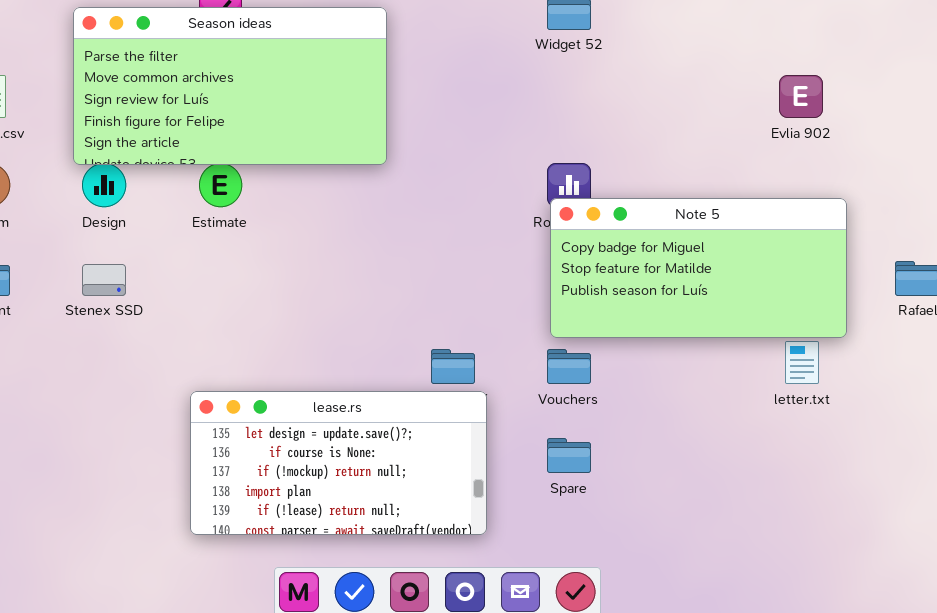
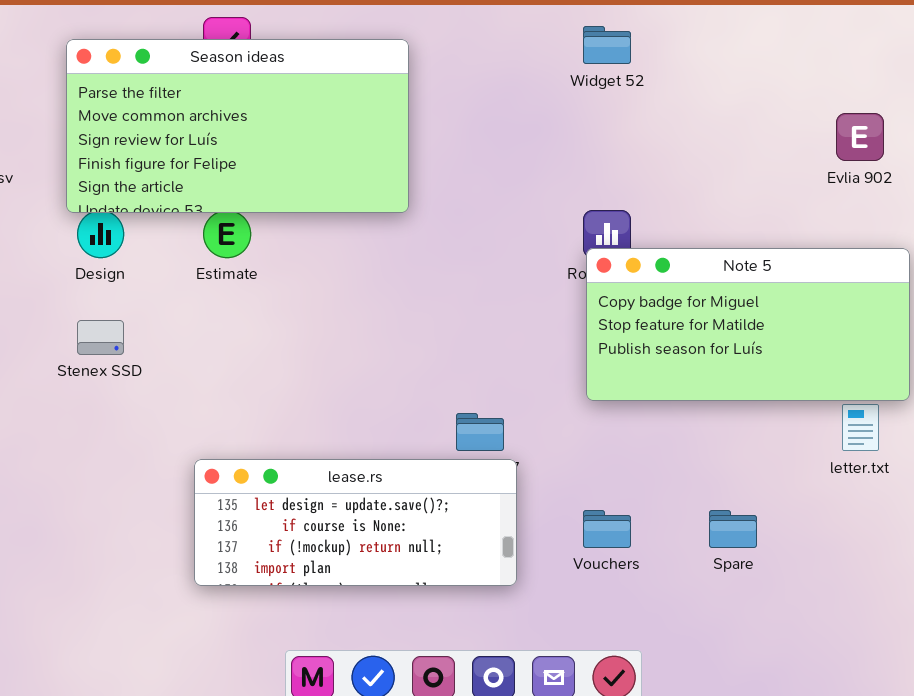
Vouchers: [547,349,591,384] -> [583,510,631,548], moved
lease.rs: [190,391,487,535] -> [194,459,517,586], resized
Spare: [547,438,591,473] -> [709,510,757,548], moved

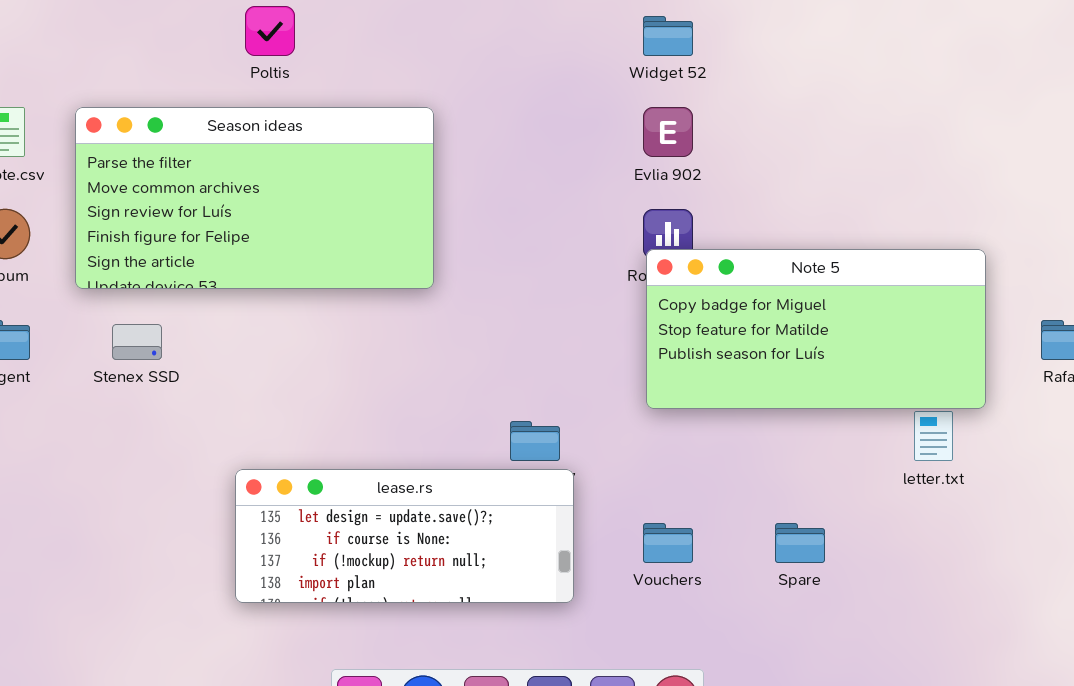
Season ideas: [66,39,409,213] -> [75,107,434,289], moved
Evlia 902: [836,113,884,161] -> [643,107,693,157], moved

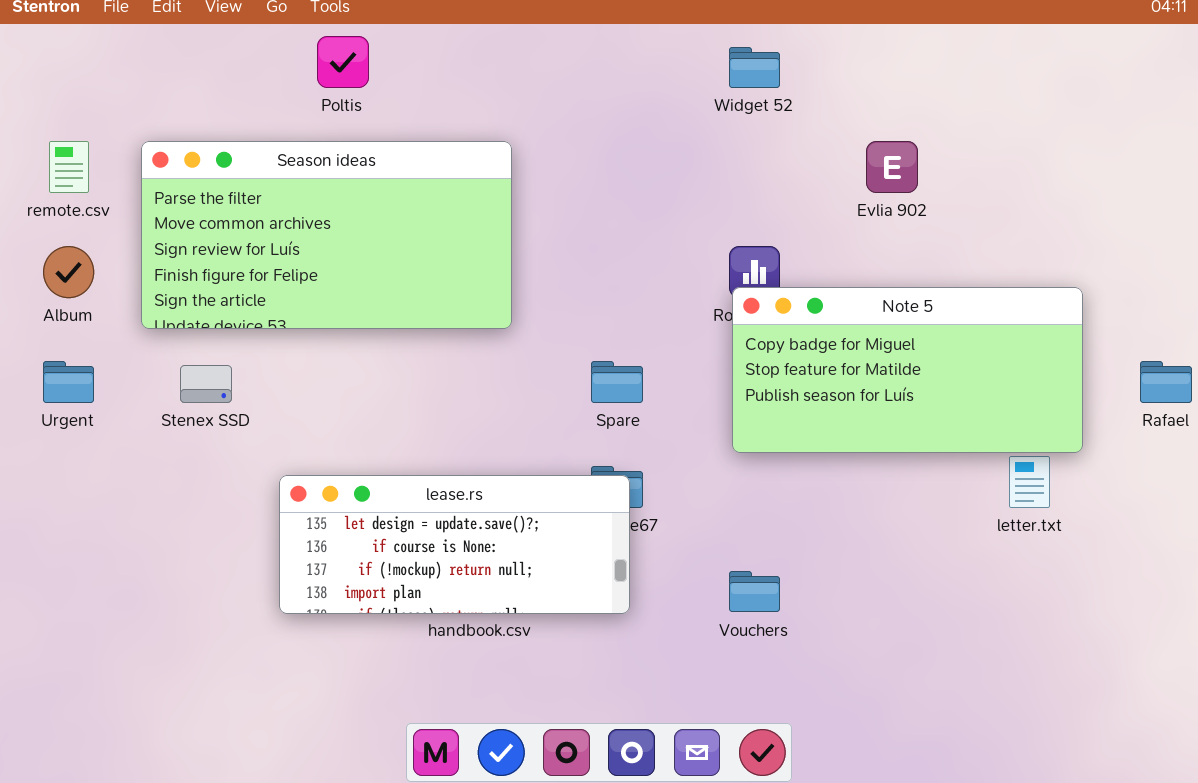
Evlia 902: [643,107,693,157] -> [866,141,918,193], moved
lease.rs: [235,469,574,603] -> [279,475,630,614], moved
Spare: [775,523,825,563] -> [591,361,643,403], moved

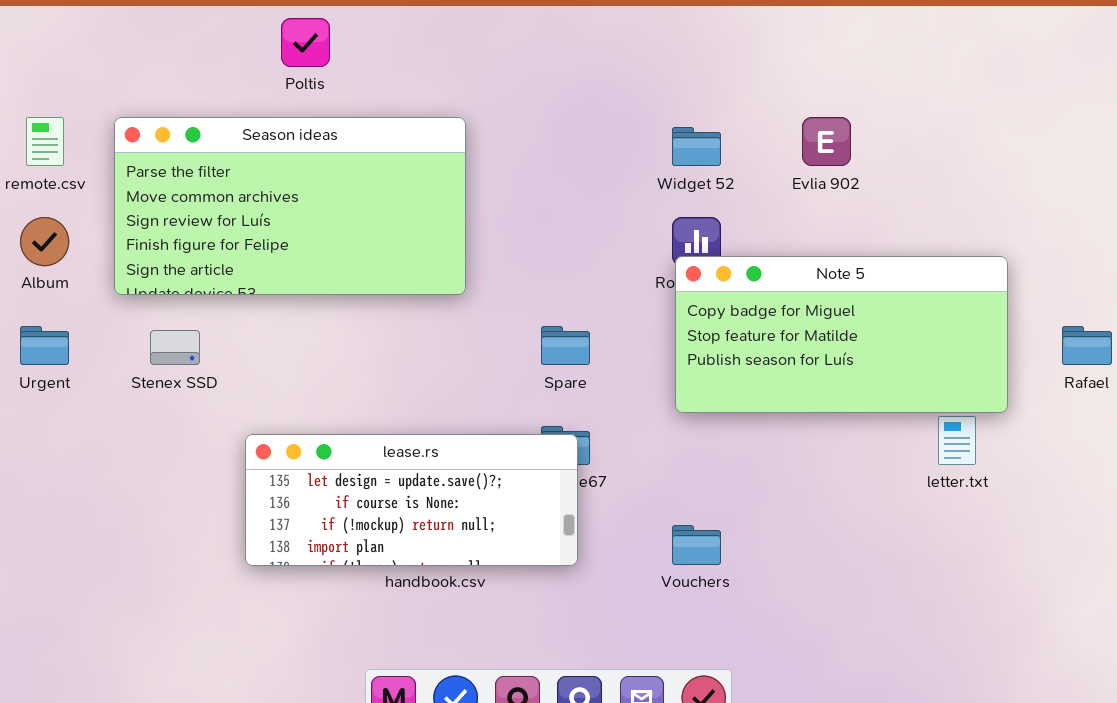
Widget 52: [729,47,780,88] -> [672,127,721,166], moved

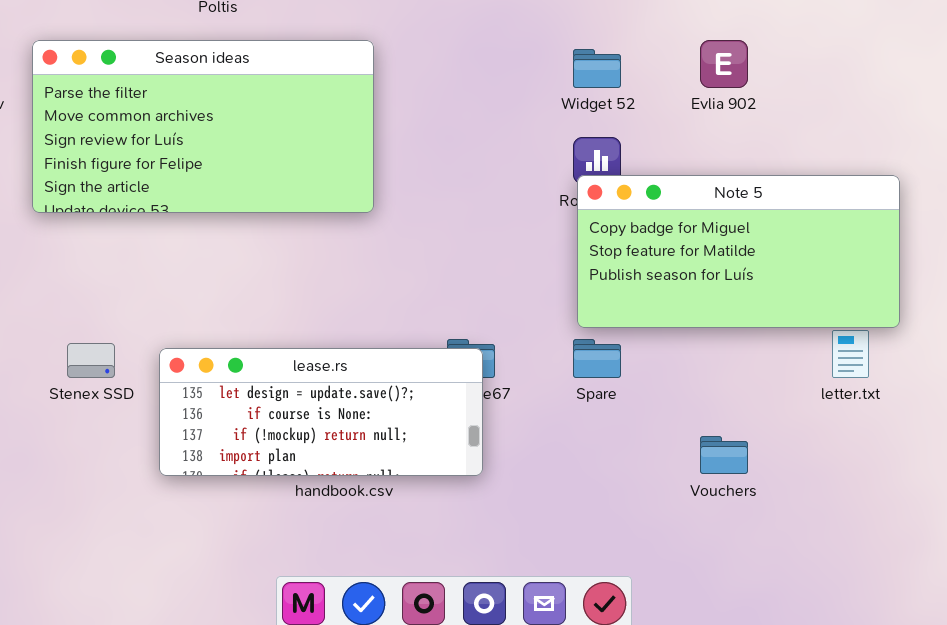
Spare: [541,326,590,365] -> [573,339,621,378], moved
Stenex SSD: [150,330,200,365] -> [67,343,115,378], moved
Vouchers: [672,525,721,565] -> [700,436,748,474], moved

